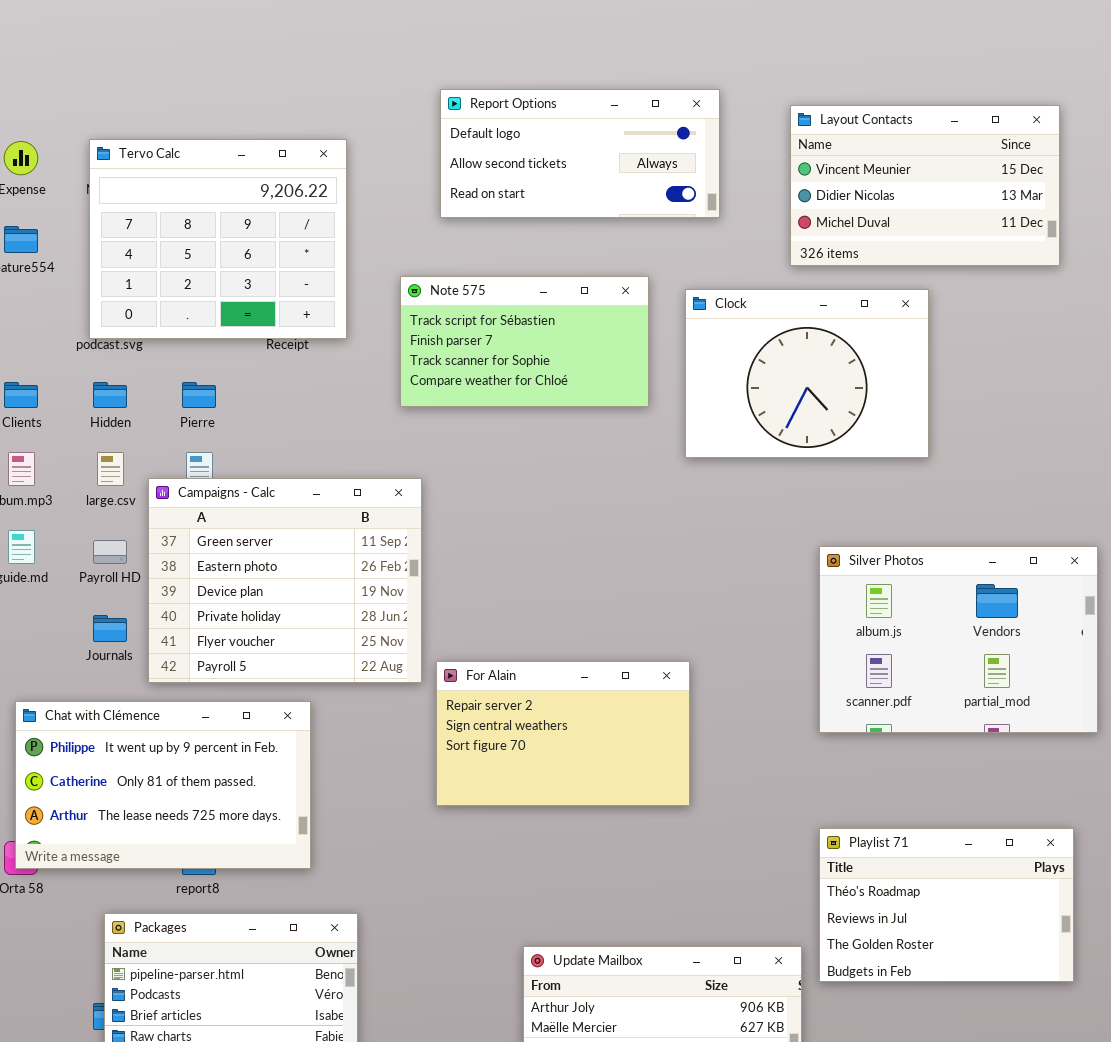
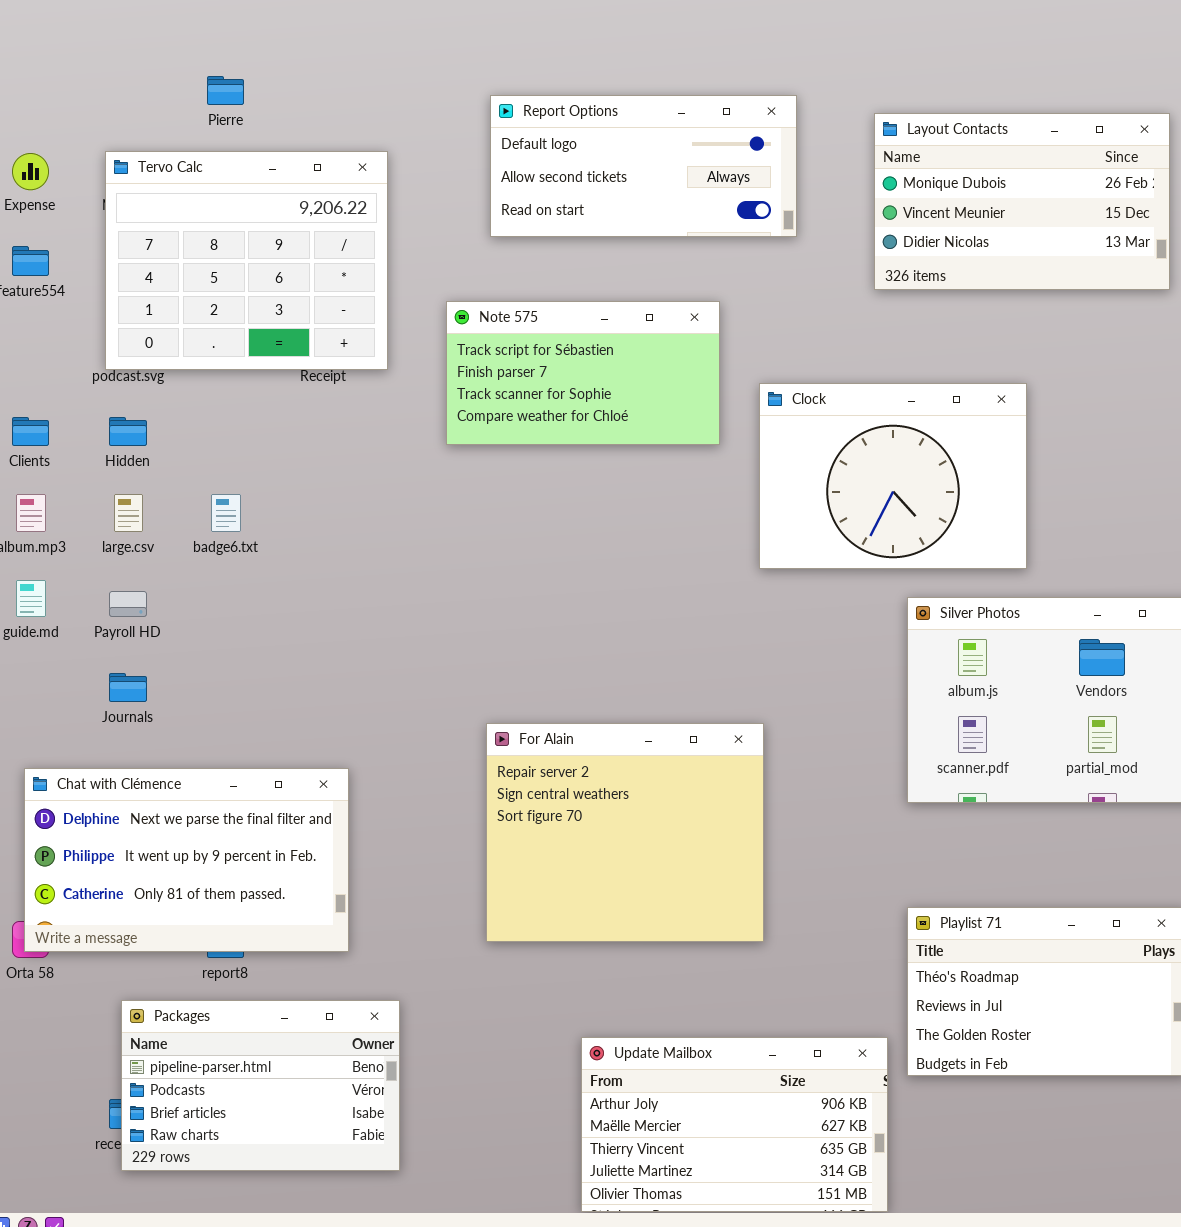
Layout Contacts: [790,105,1060,266] -> [874,113,1170,290], scrolled up 1 row
Clock: [685,289,929,458] -> [759,383,1027,569], moved
Pierre: [182,382,216,408] -> [207,76,244,105], moved
Campaigns - Calc: [148,478,422,683] -> none, closed
For Alain: [436,661,690,806] -> [486,723,764,942], resized
Chat with Clémence: [15,701,311,869] -> [24,768,349,952], scrolled up 1 row

